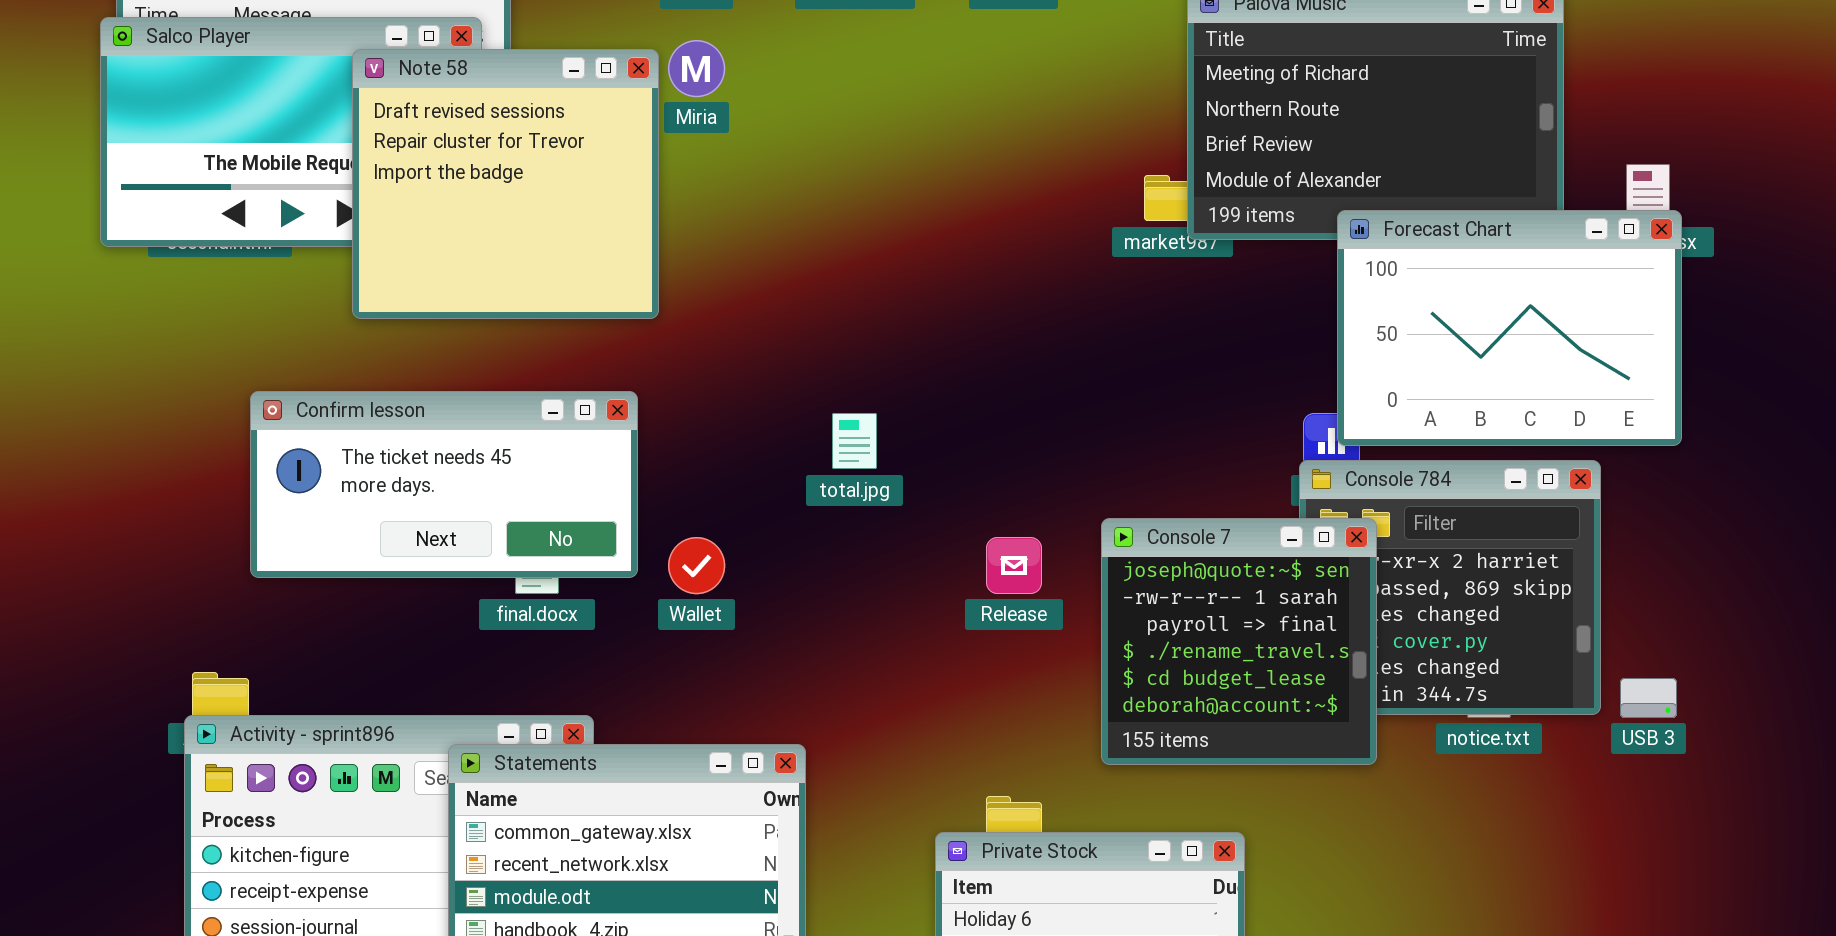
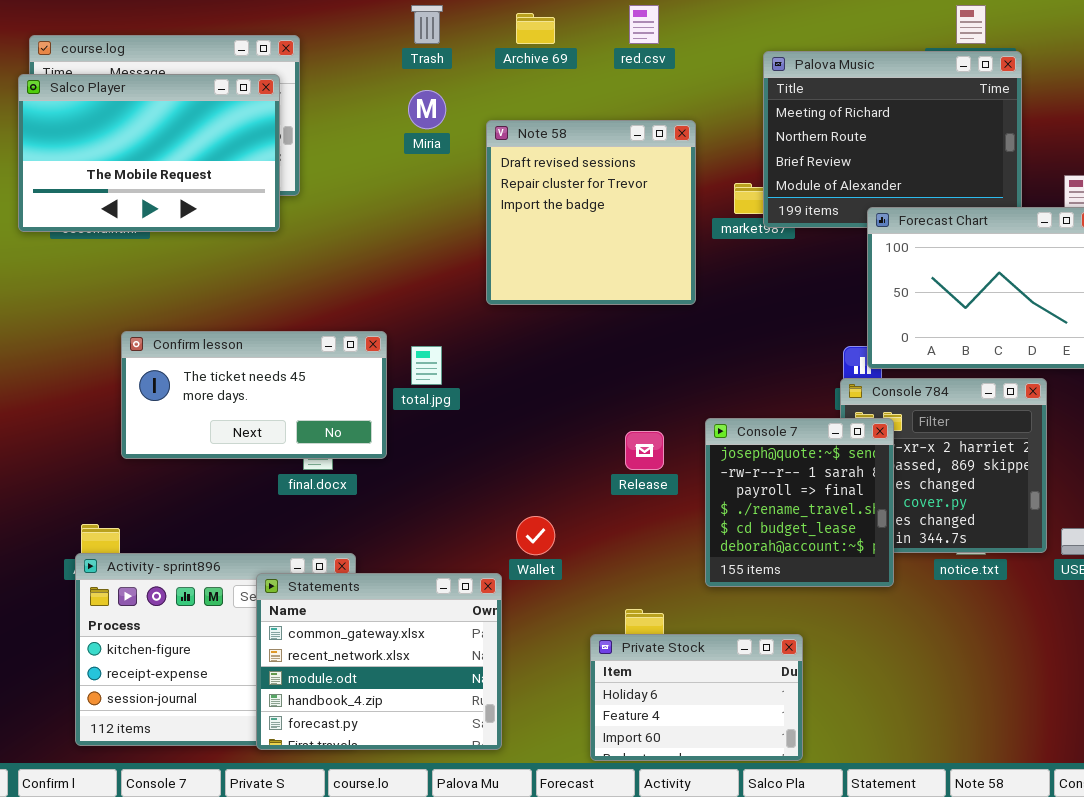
Note 58: [352,49,659,319] -> [486,120,696,305], moved
total.jpg: [832,413,877,469] -> [411,346,442,385], moved
Wallet: [668,537,725,594] -> [516,516,555,555], moved

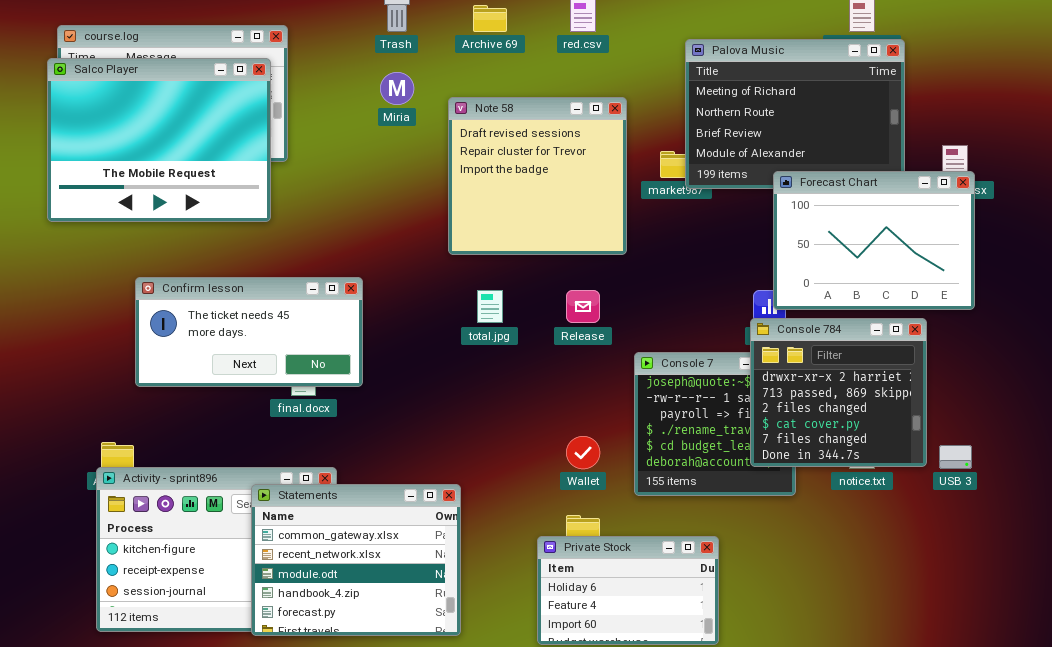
Salco Player: [18,74,280,232] -> [47,58,271,222], resized
total.jpg: [411,346,442,385] -> [477,290,503,323], moved
Console 784: [840,378,1047,553] -> [750,318,927,467], raised
Release: [625,431,664,470] -> [566,290,600,323], moved
Wallet: [516,516,555,555] -> [566,436,600,469], moved

